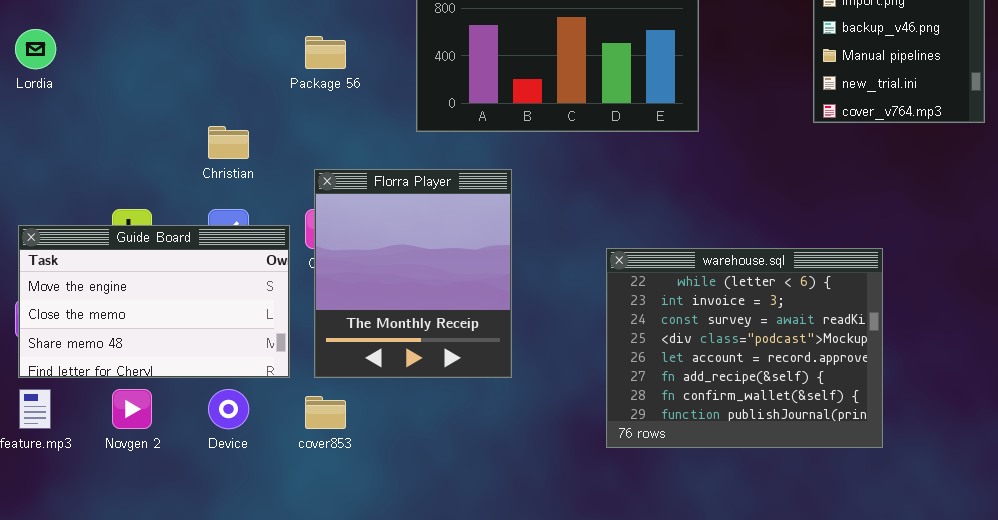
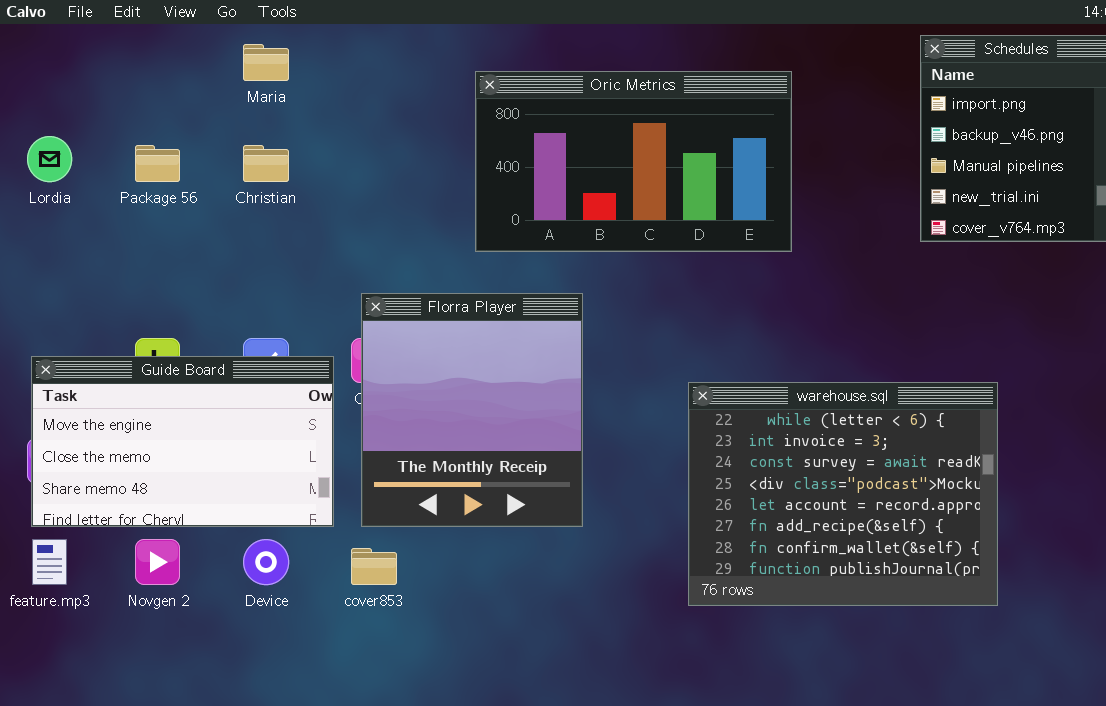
Package 56: [305,36,346,69] -> [135,145,180,182], moved
Christian: [208,126,249,159] -> [243,145,289,182], moved

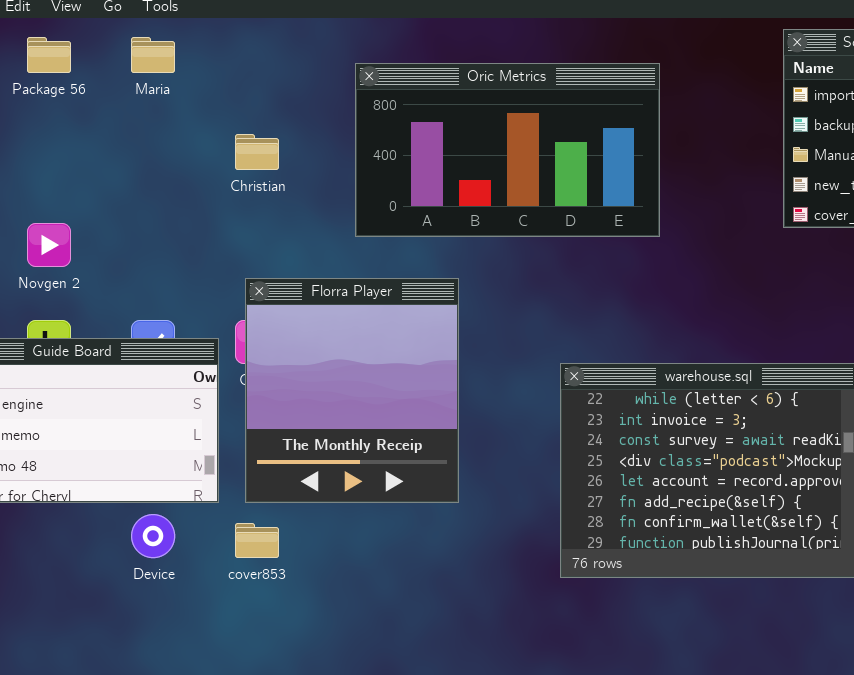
Package 56: [135,145,180,182] -> [27,37,71,73], moved
Christian: [243,145,289,182] -> [235,134,279,170], moved
Novgen 2: [135,539,180,585] -> [27,223,71,267], moved

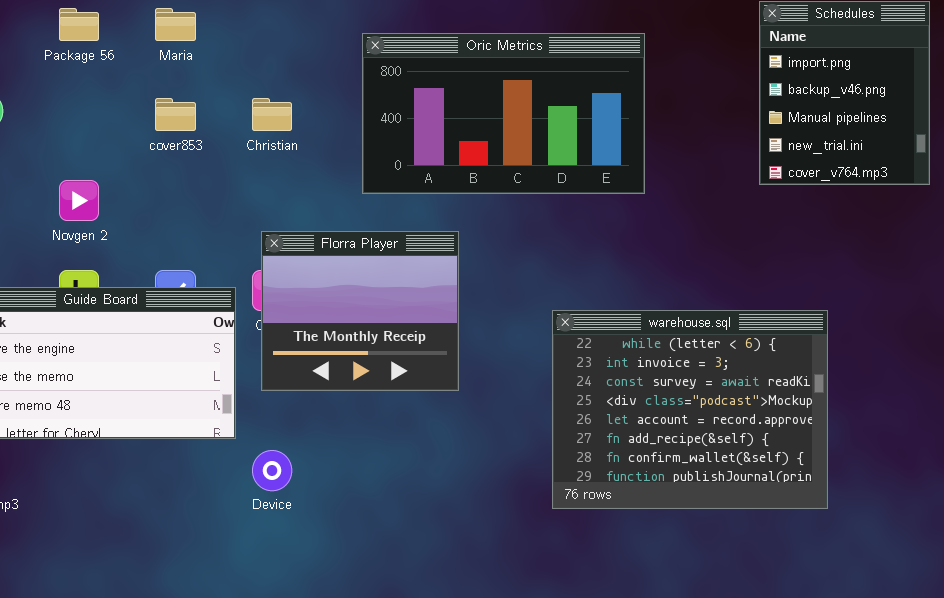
Florra Player: [245,278,459,503] -> [261,231,459,391], resized
Device: [131,514,175,558] -> [252,450,292,491], moved
cover853: [235,523,279,558] -> [155,98,196,131], moved

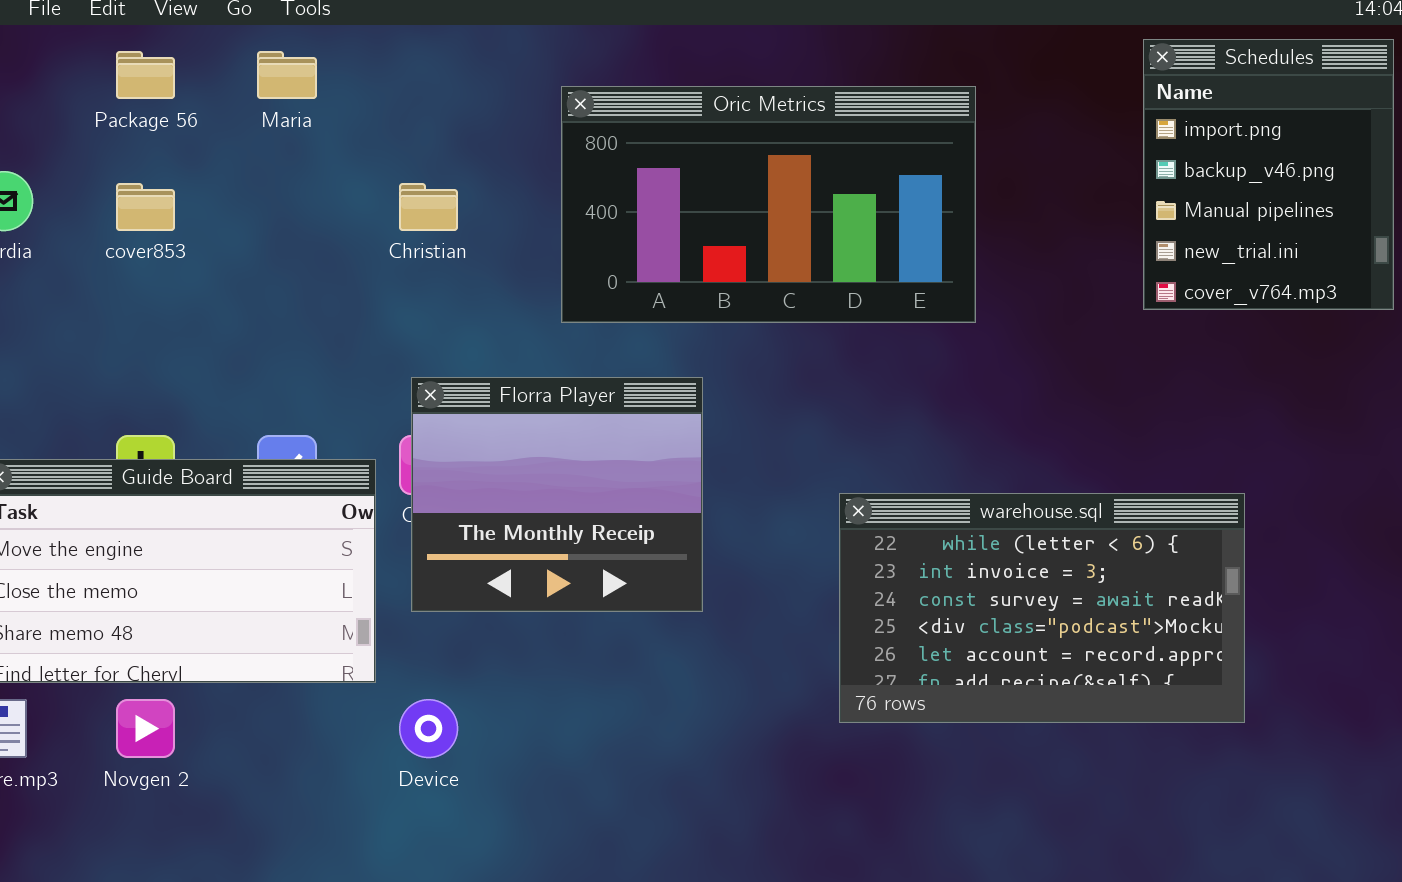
cover853: [155,98,196,131] -> [116,183,175,231], moved
Novgen 2: [59,180,99,221] -> [116,699,175,758], moved
warehouse.sql: [552,310,828,509] -> [839,493,1245,723], resized

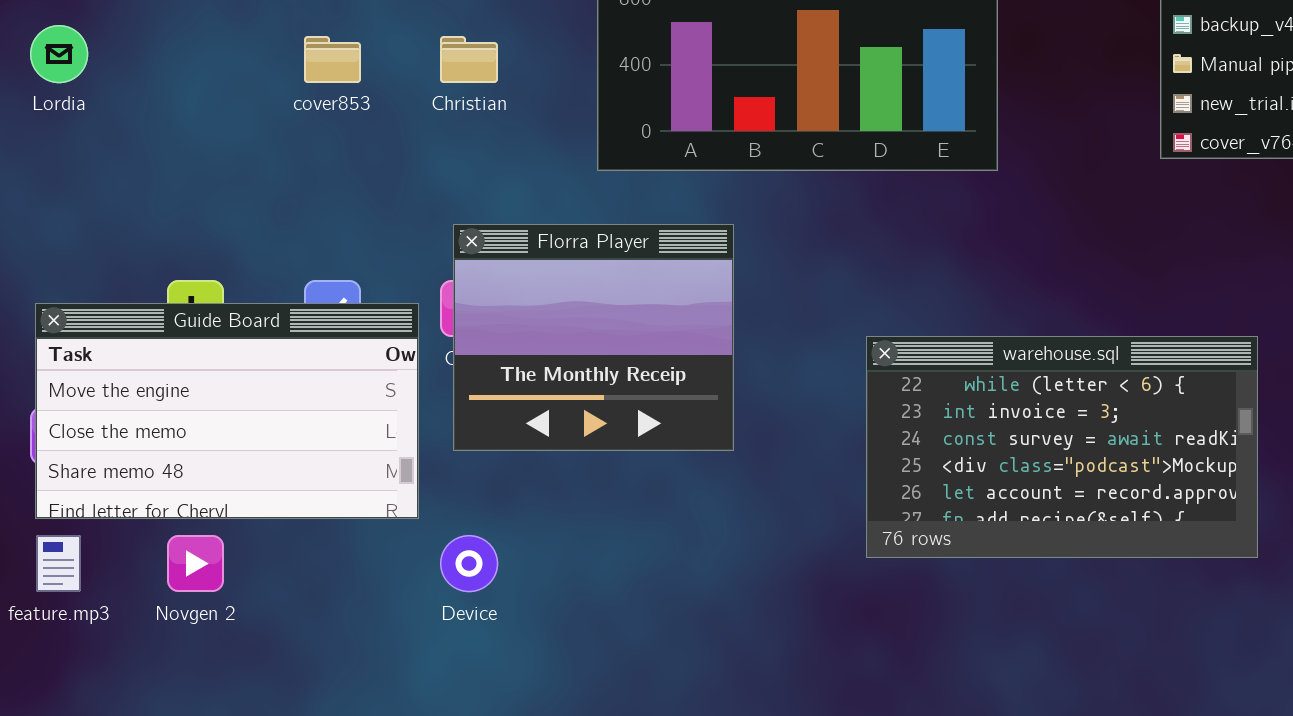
cover853: [116,183,175,231] -> [304,36,361,83], moved

